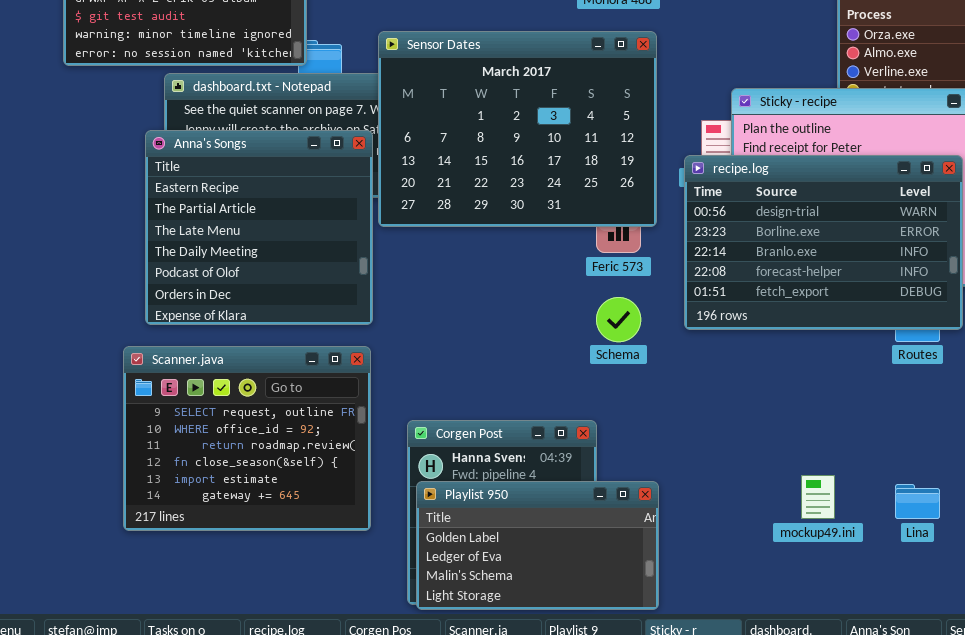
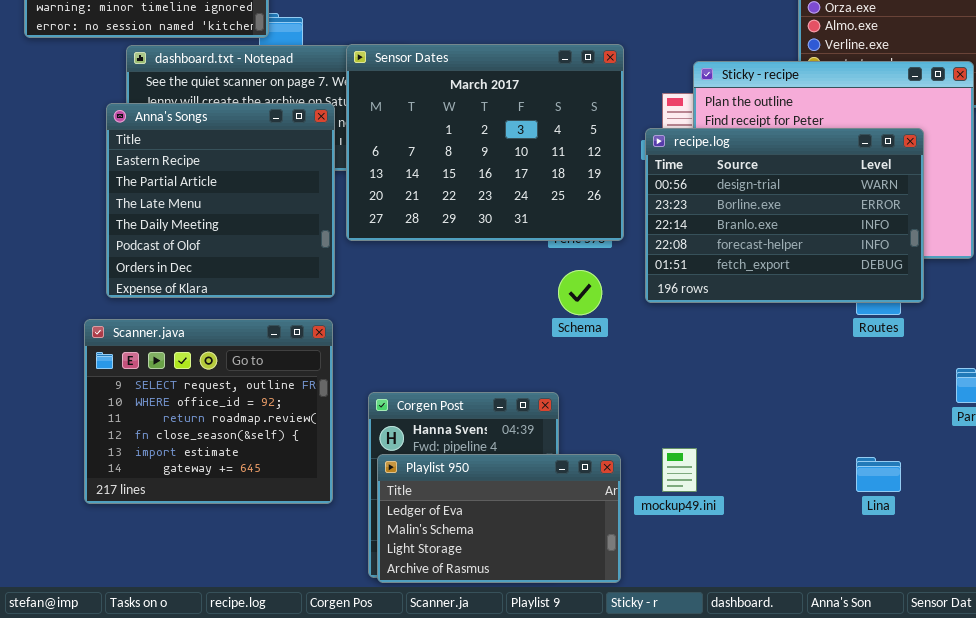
Sensor Dates: [378,31,657,227] -> [346,44,624,241], moved
mockup49.ini: [801,475,835,519] -> [662,448,697,492], moved
Playlist 950: [416,481,659,610] -> [377,454,621,583], scrolled down 1 row

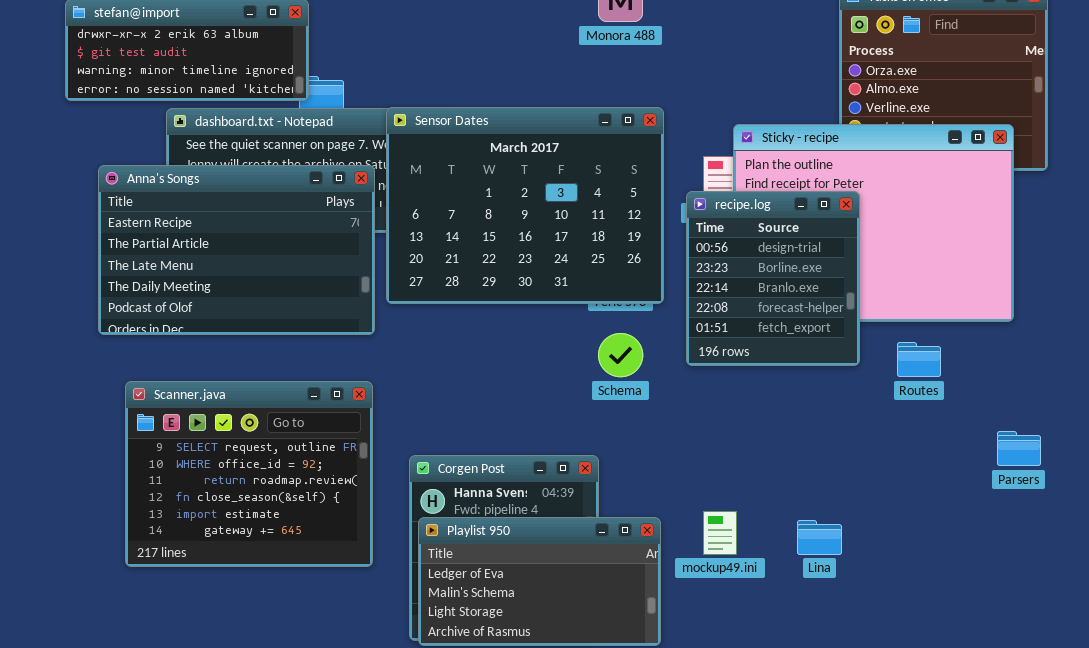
Anna's Songs: [106,103,335,298] -> [98,165,375,335], resized
recipe.log: [645,128,924,303] -> [686,191,860,366], resized
Lina: [856,457,901,492] -> [797,520,842,555], moved

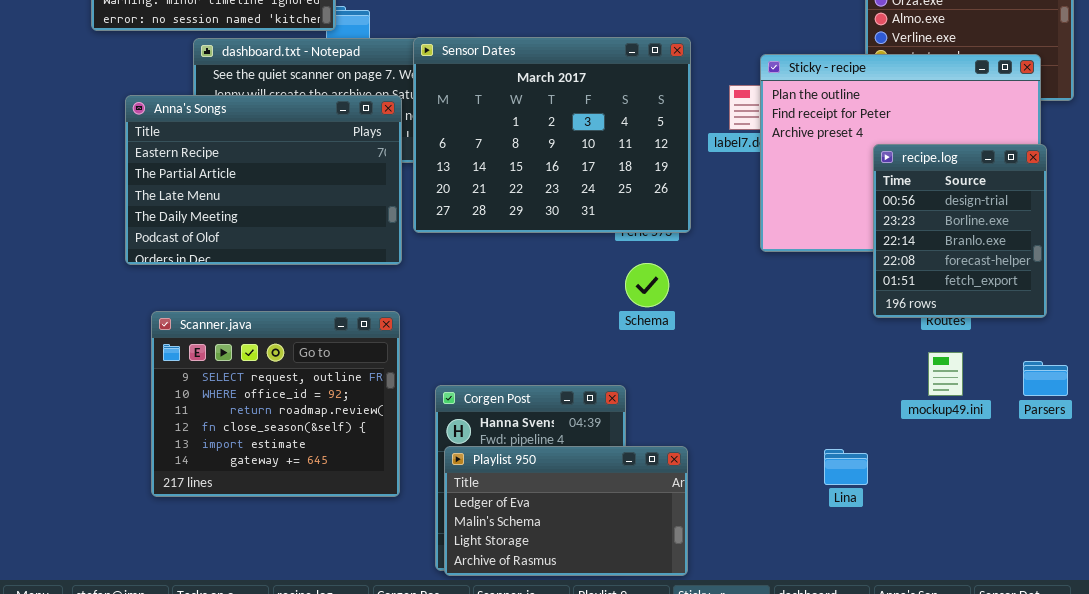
recipe.log: [686,191,860,366] -> [873,144,1047,318], moved
mockup49.ini: [703,511,737,555] -> [928,352,963,396], moved

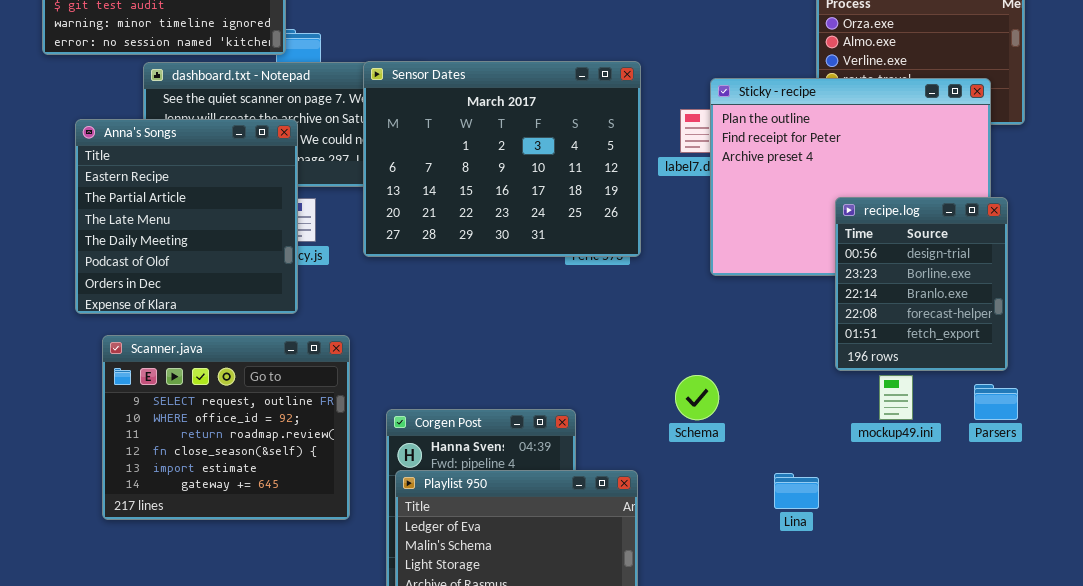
Anna's Songs: [125,95,402,265] -> [75,119,298,314], resized
recipe.log: [873,144,1047,318] -> [835,197,1008,371], moved
Schema: [625,263,669,307] -> [675,375,719,420], moved

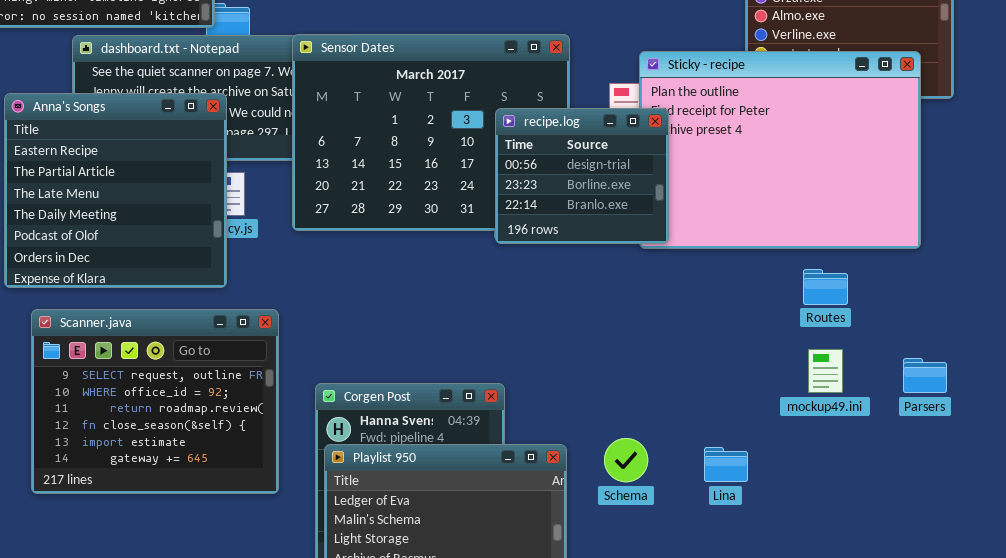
recipe.log: [835,197,1008,371] -> [495,108,669,244], moved, resized
Schema: [675,375,719,420] -> [604,438,648,482], moved

